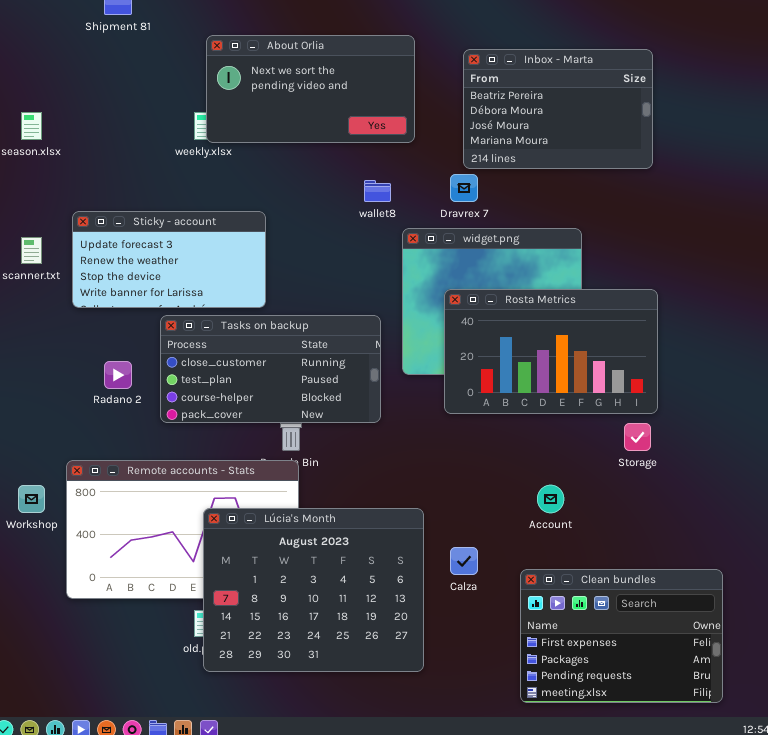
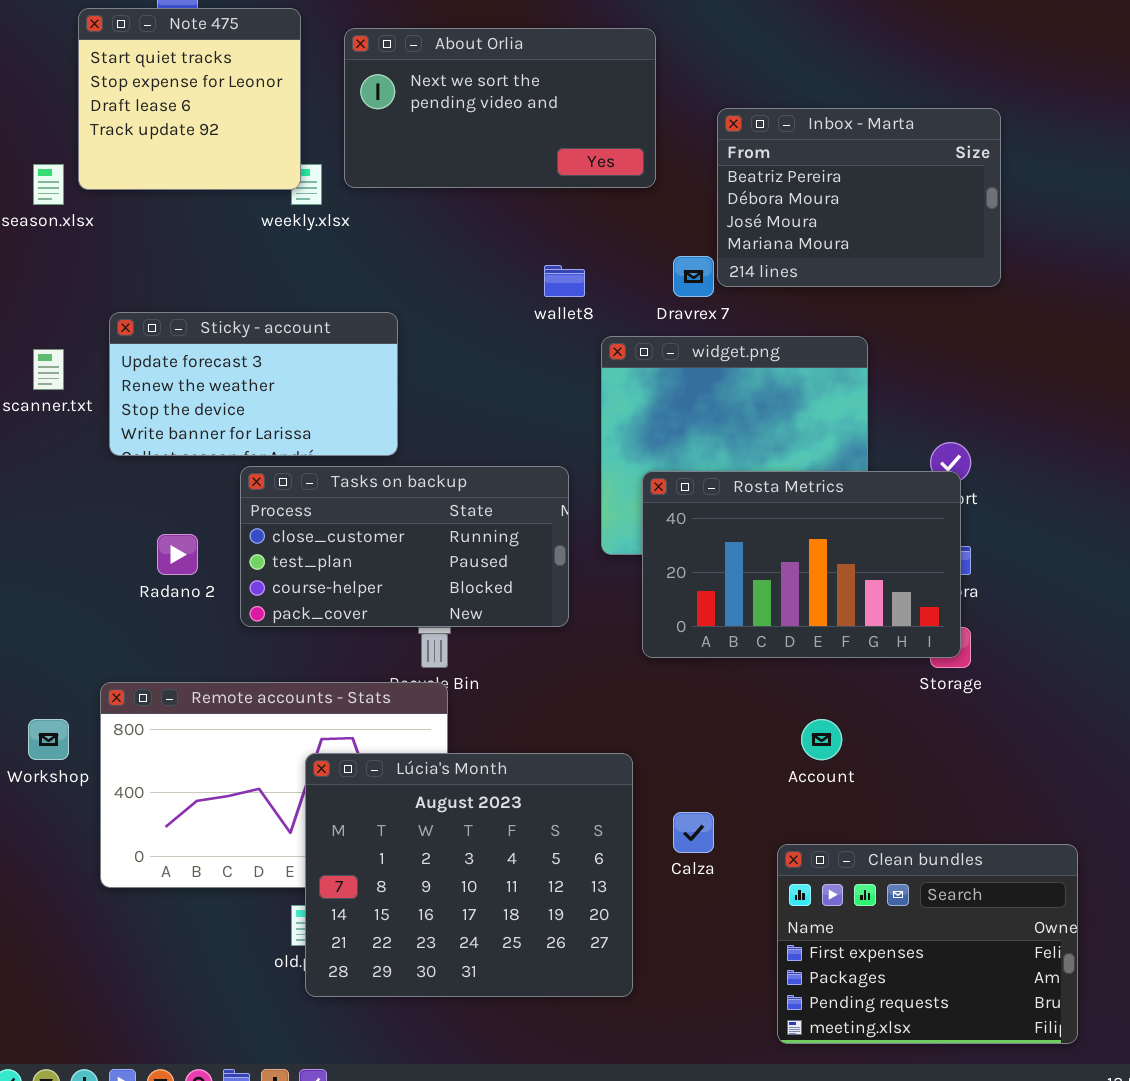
Note 475: none -> [78,8,301,190], opened
About Orlia: [206,35,415,143] -> [344,28,656,188], moved
Inbox - Marta: [463,49,653,169] -> [717,108,1001,287], moved
Rosta Metrics: [444,289,658,414] -> [642,471,961,658], moved

